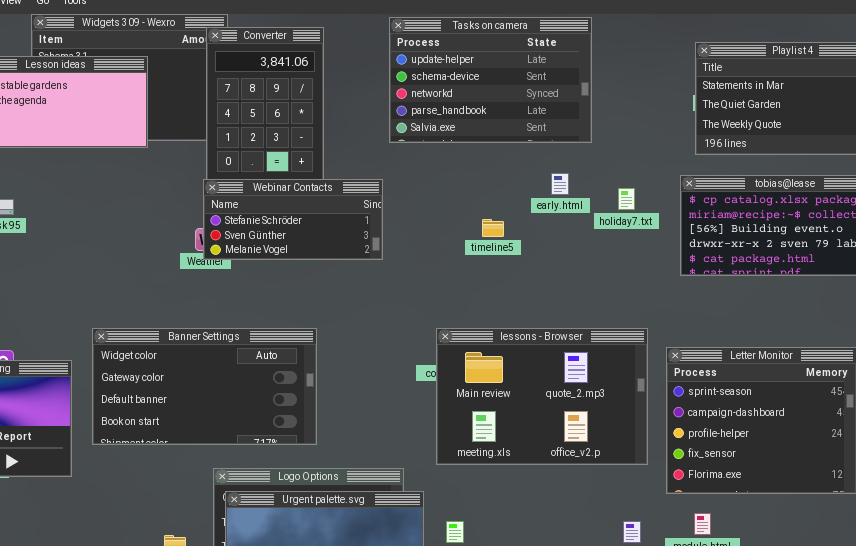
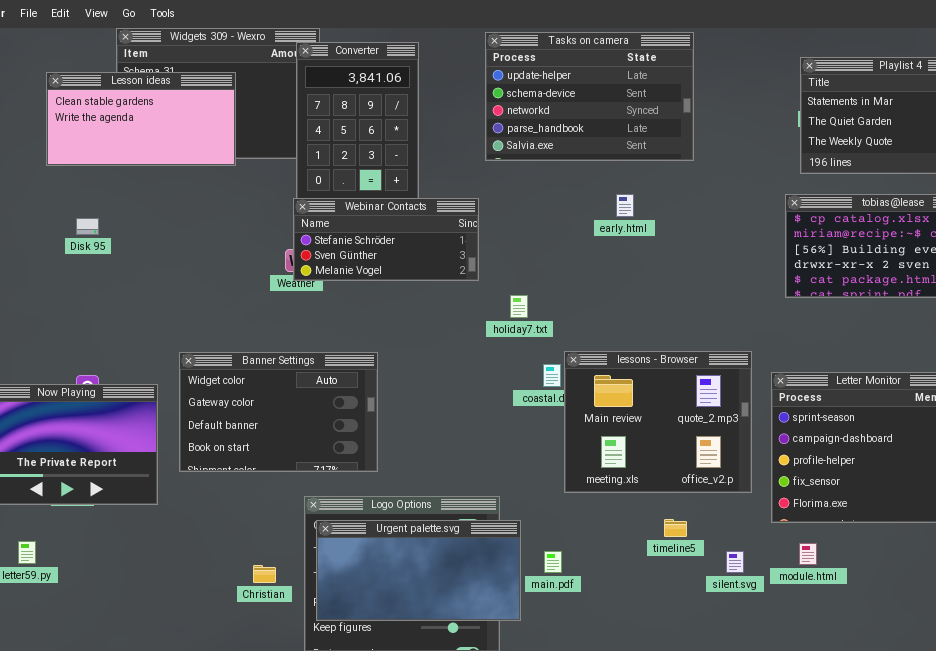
early.html: [551,173,569,195] -> [616,194,634,217], moved
holiday7.txt: [618,188,635,210] -> [510,295,528,318], moved
timeline5: [482,219,504,237] -> [664,519,687,537], moved
lessons - Browser: [436,328,648,465] -> [564,351,752,493], resized
Banner Settings: [92,328,317,445] -> [179,352,378,472], resized

